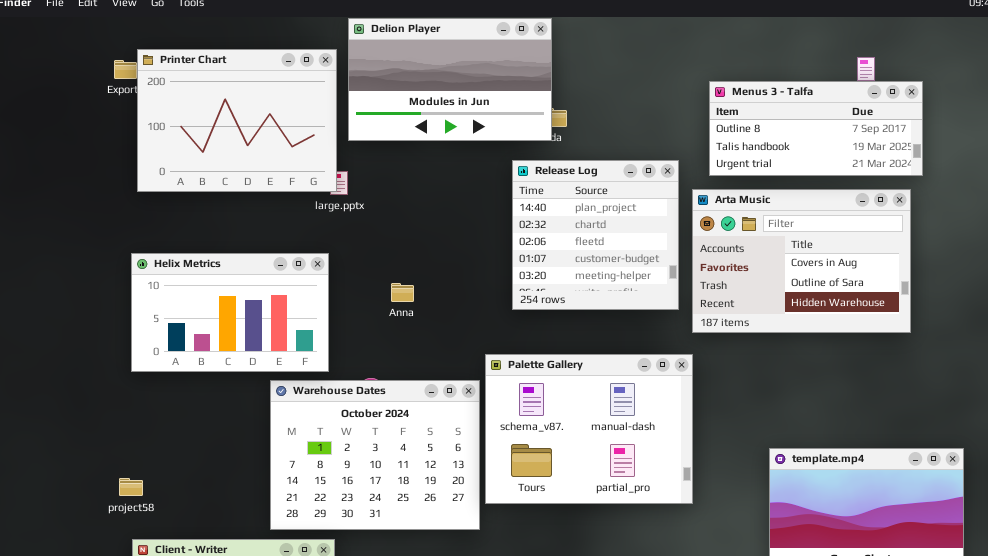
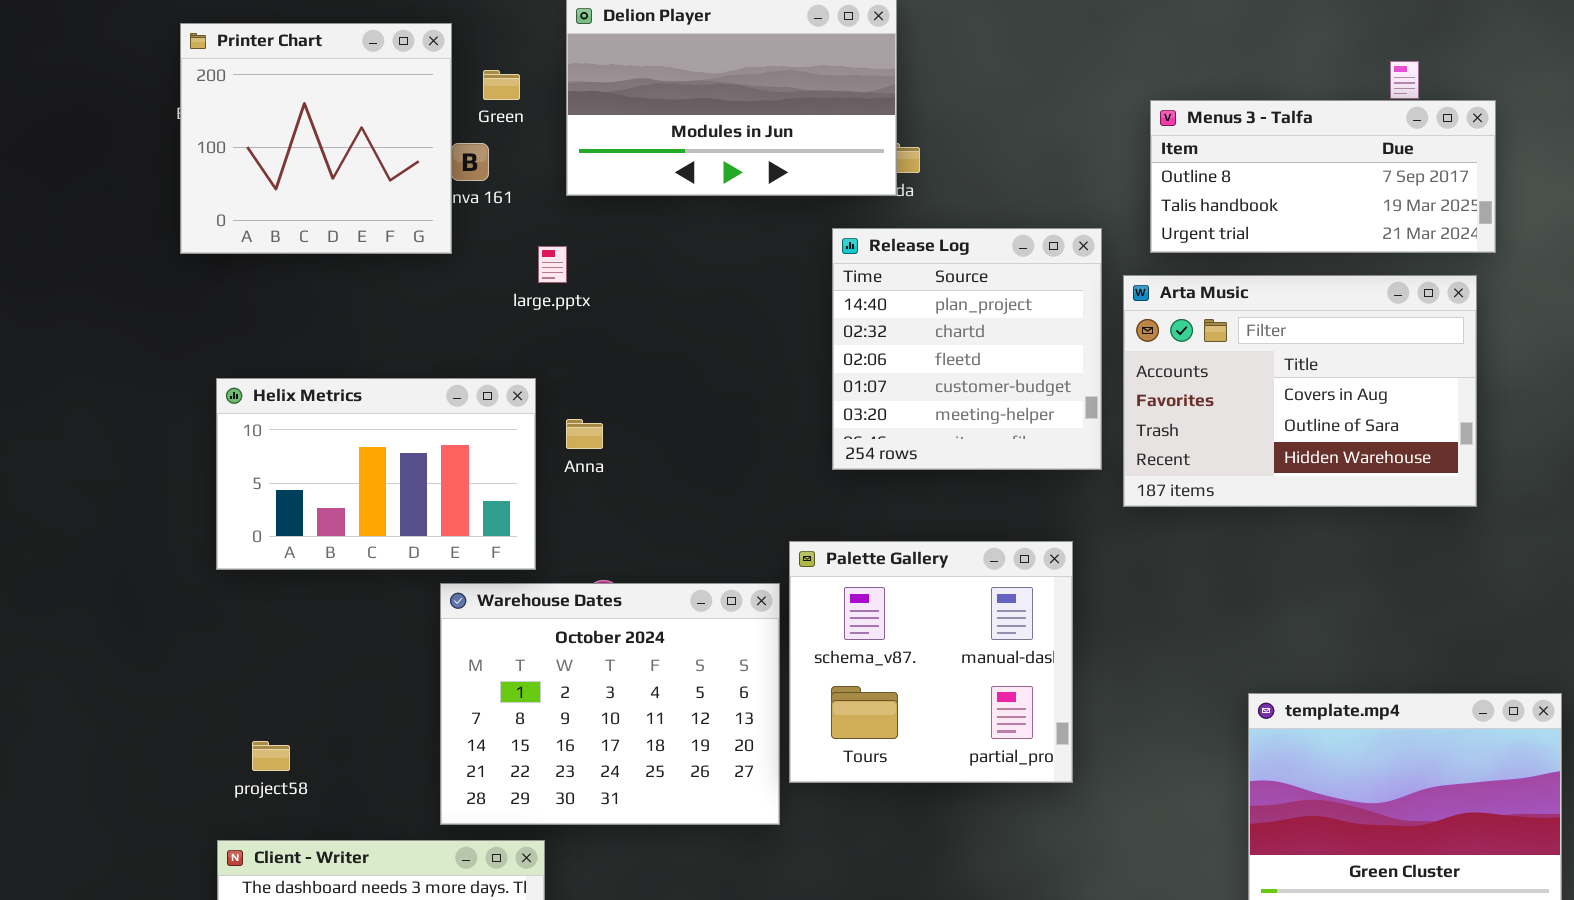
Printer Chart: [137,49,337,192] -> [180,23,452,254], moved, resized
Anna: [391,283,414,302] -> [566,419,603,449], moved
Palette Gallery: [485,354,693,504] -> [789,541,1073,783], resized
project58: [119,478,143,496] -> [252,741,290,771], moved

